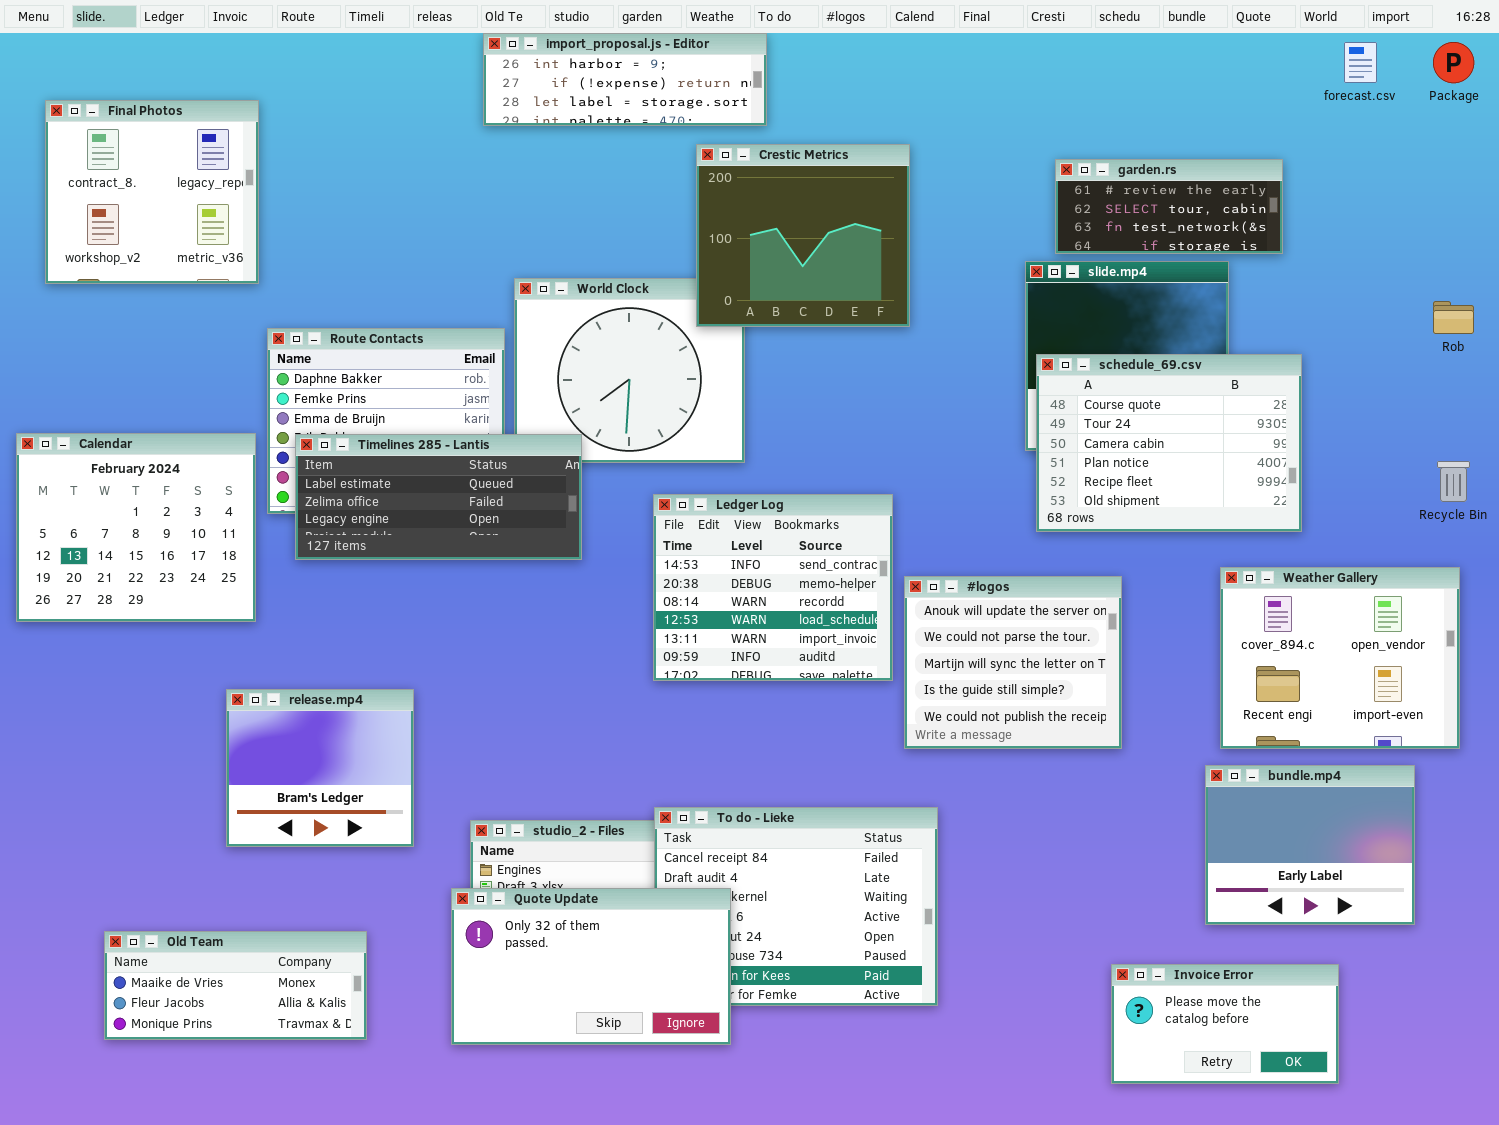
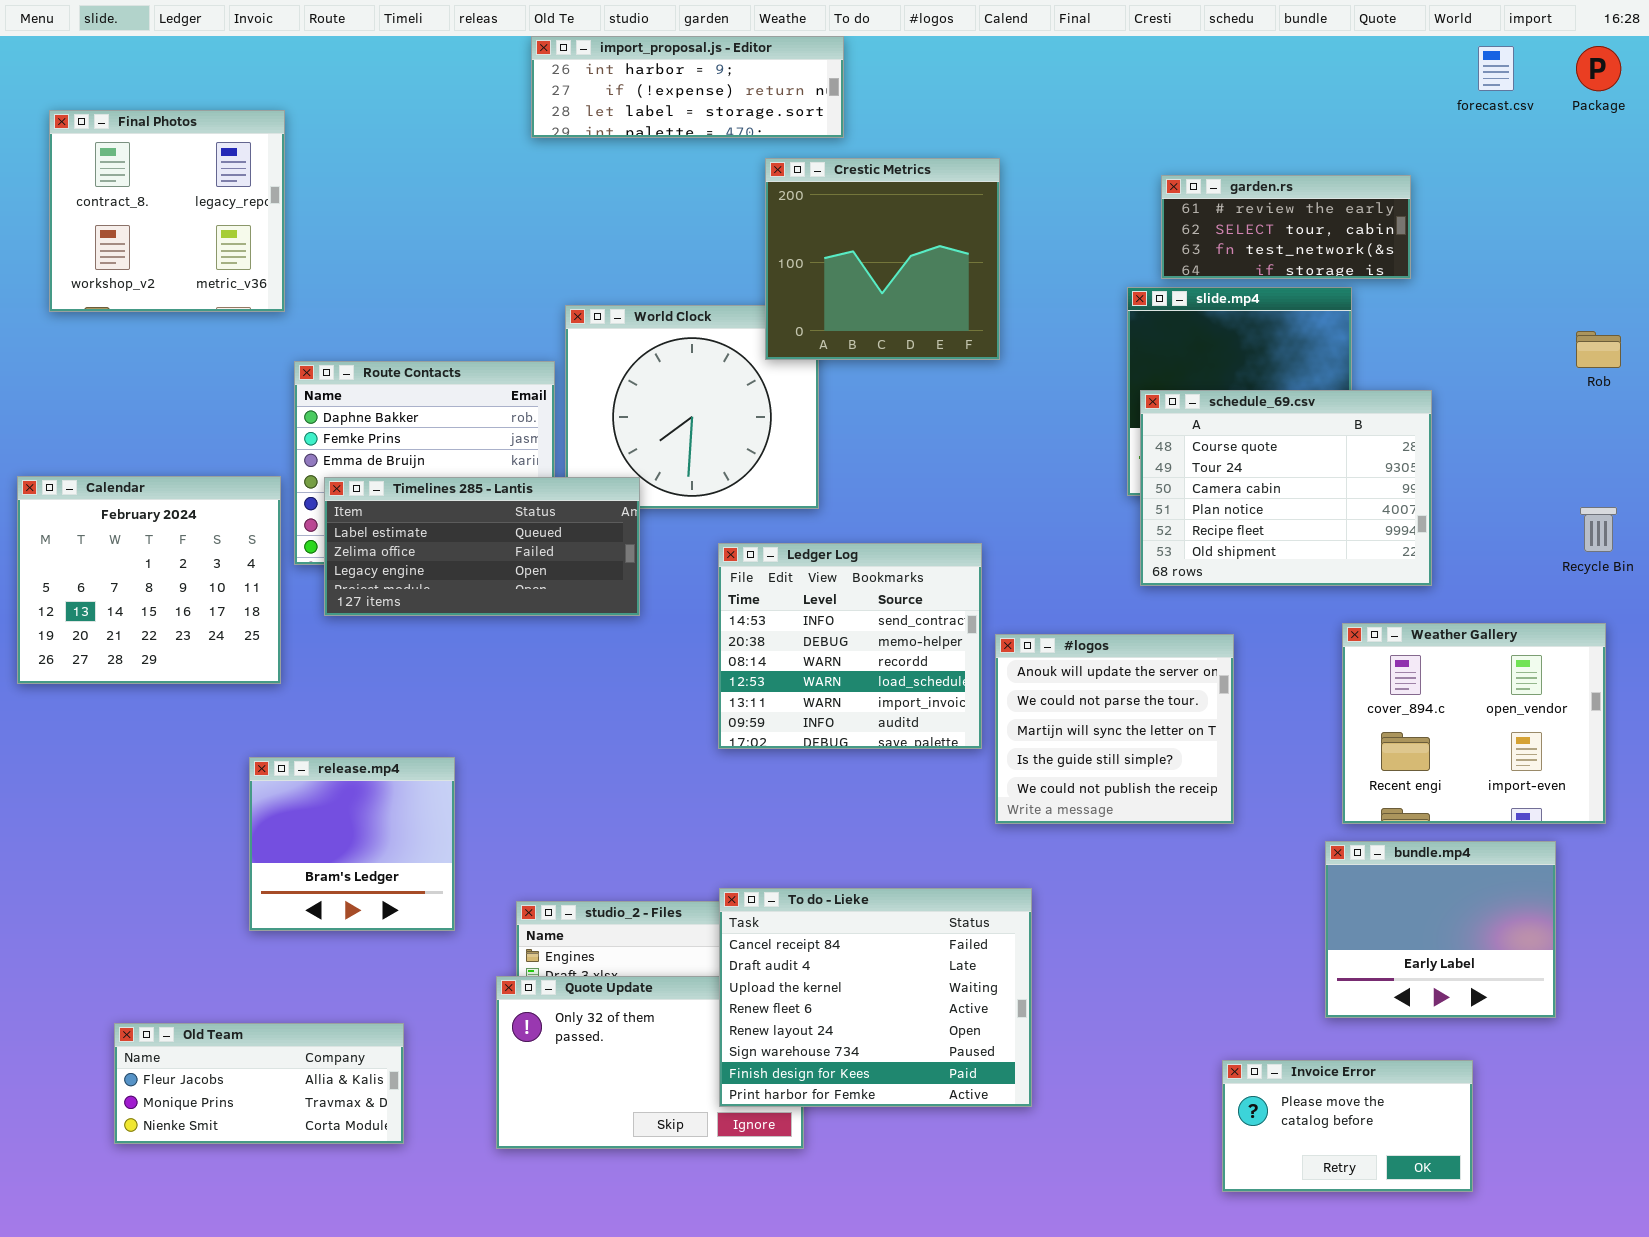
To do - Lieke: [654,807,938,1006] -> [719,888,1032,1107], raised
Old Team: [104,931,367,1040] -> [114,1023,404,1144], scrolled down 1 row

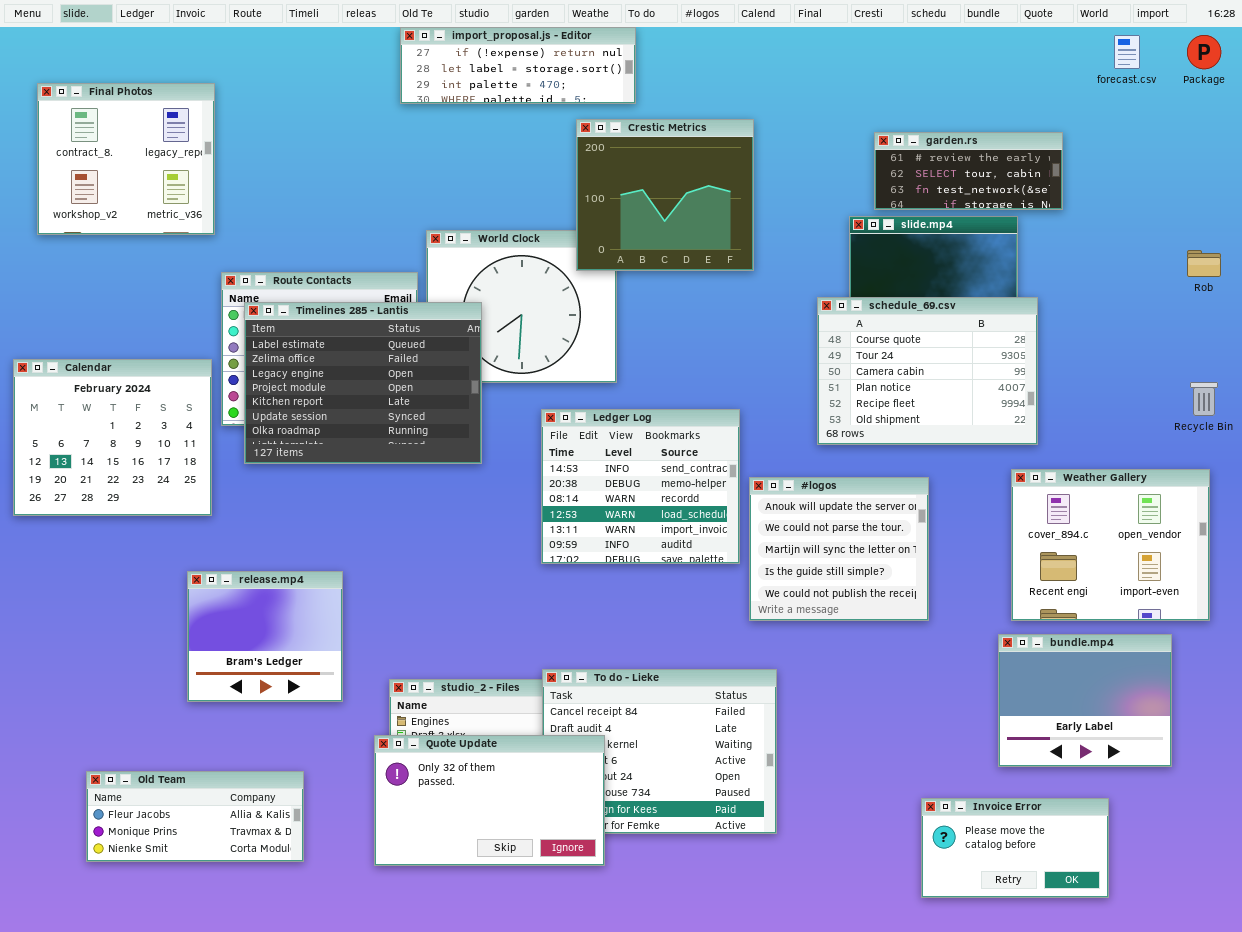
import_proposal.js - Editor: [531,36,844,138] -> [400,27,636,104], scrolled down 1 row
schedule_69.csv: [1140,390,1432,586] -> [817,297,1038,445], moved
Timelines 285 - Lantis: [324,477,640,616] -> [244,302,482,464], resized
Quote Update: [496,976,804,1149] -> [374,735,605,866], raised

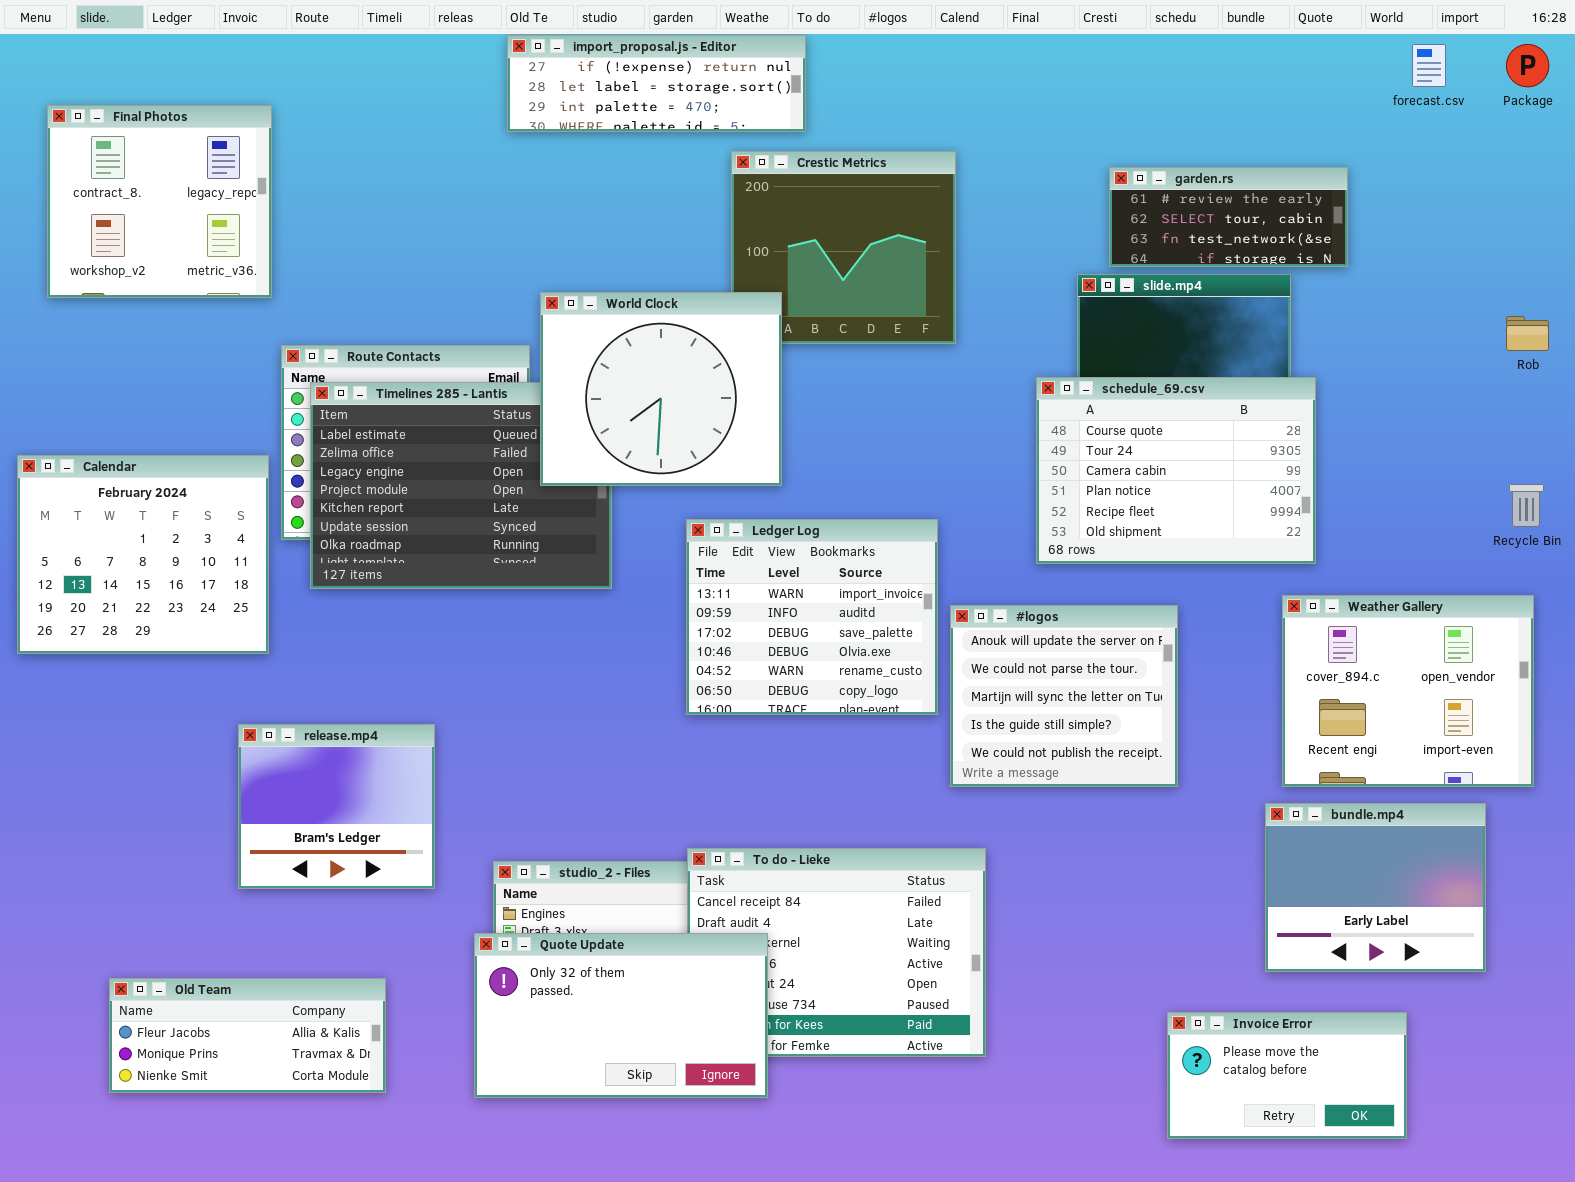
World Clock: [426,230,617,383] -> [540,292,782,486], raised
Ledger Log: [541,409,740,564] -> [686,519,938,715], scrolled down 4 rows

